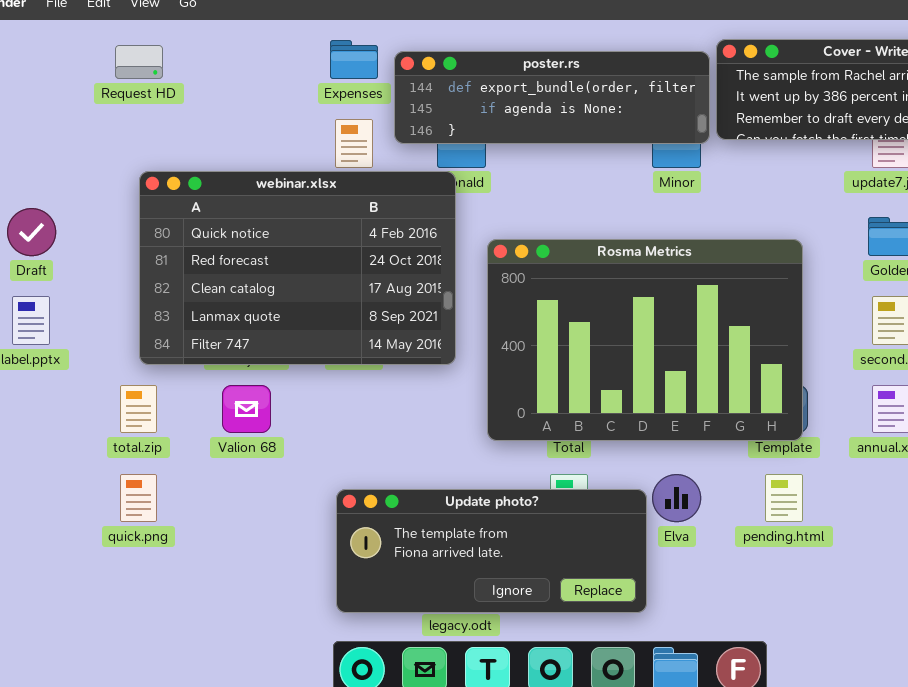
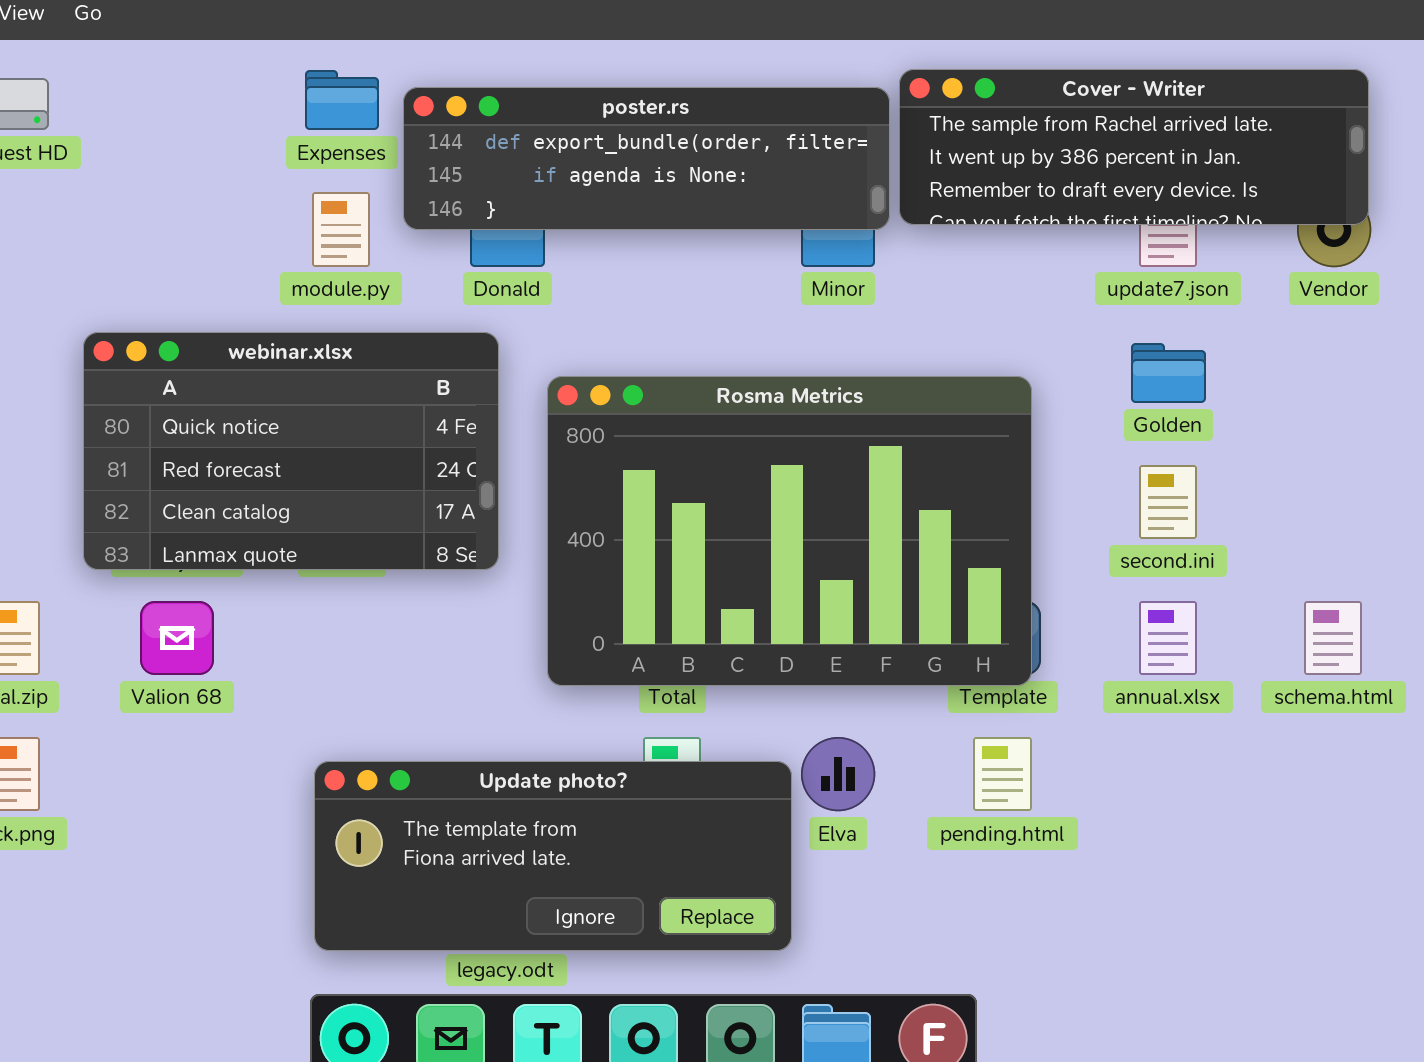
webinar.xlsx: [139,171,456,365] -> [83,332,499,570], resized

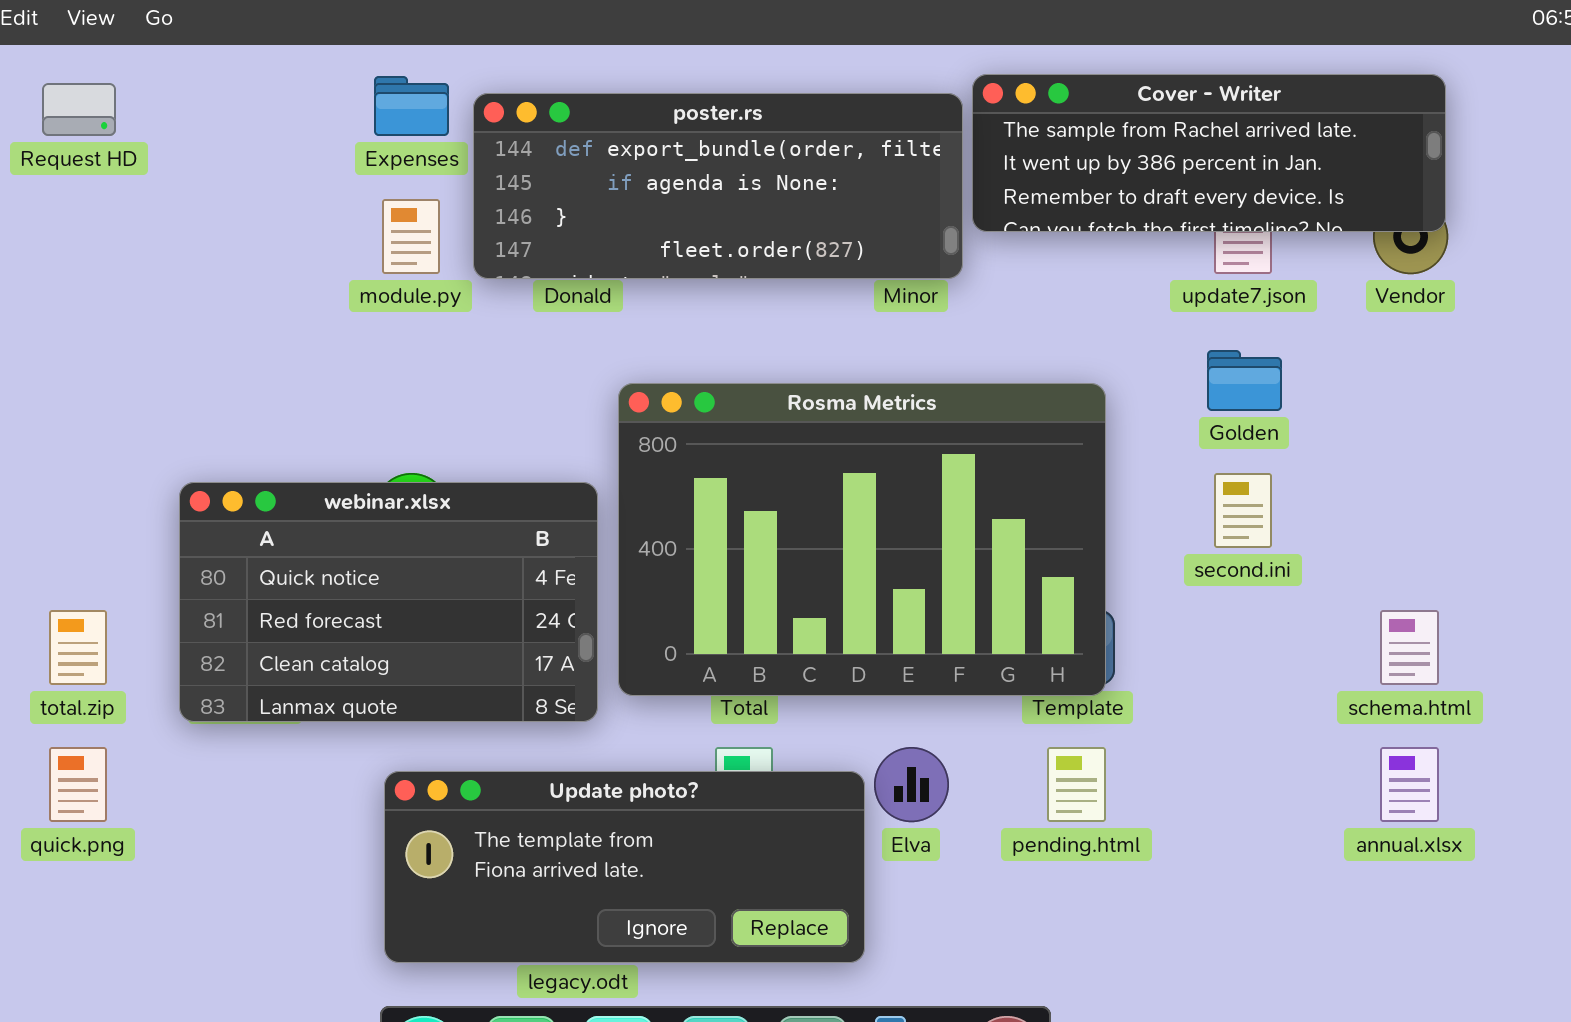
poster.rs: [403,87,890,230] -> [473,93,963,279], resized
webinar.xlsx: [83,332,499,570] -> [179,482,598,722], moved
annual.xlsx: [1139,601,1197,675] -> [1380,747,1439,822], moved

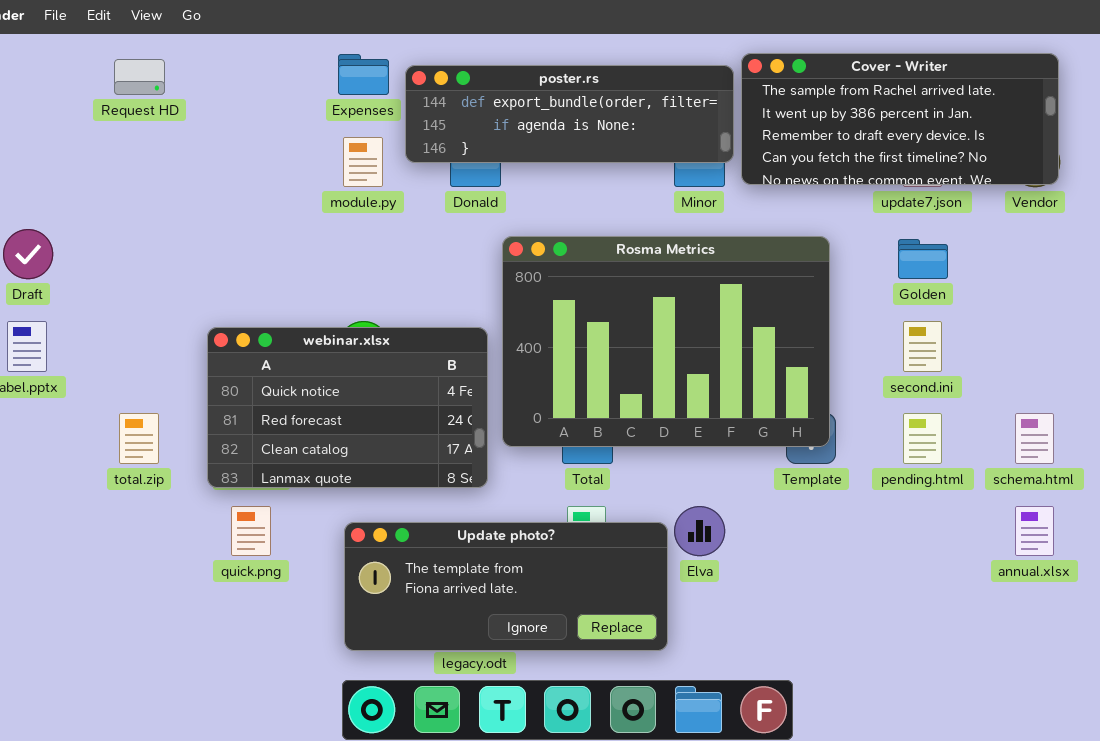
Cover - Writer: [972,74,1446,232] -> [741,53,1059,185], resized
poster.rs: [473,93,963,279] -> [405,65,734,163], resized
Rosma Metrics: [618,383,1106,696] -> [502,236,830,447], moved
quick.png: [49,747,107,822] -> [231,506,271,556], moved
pending.html: [1047,747,1106,822] -> [903,413,942,464], moved

